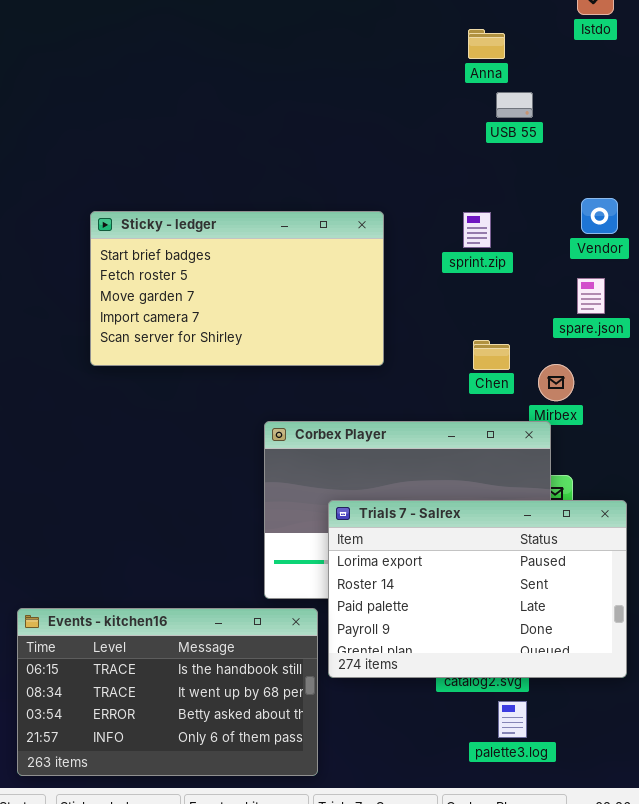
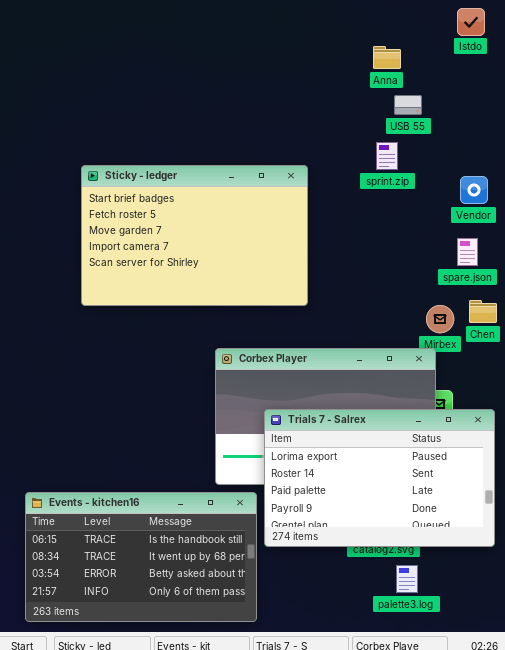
Sticky - ledger: [90,211,384,366] -> [81,165,308,306], resized
sprint.zip: [463,212,491,248] -> [376,142,398,170], moved
Chen: [473,340,510,370] -> [469,300,497,323], moved

